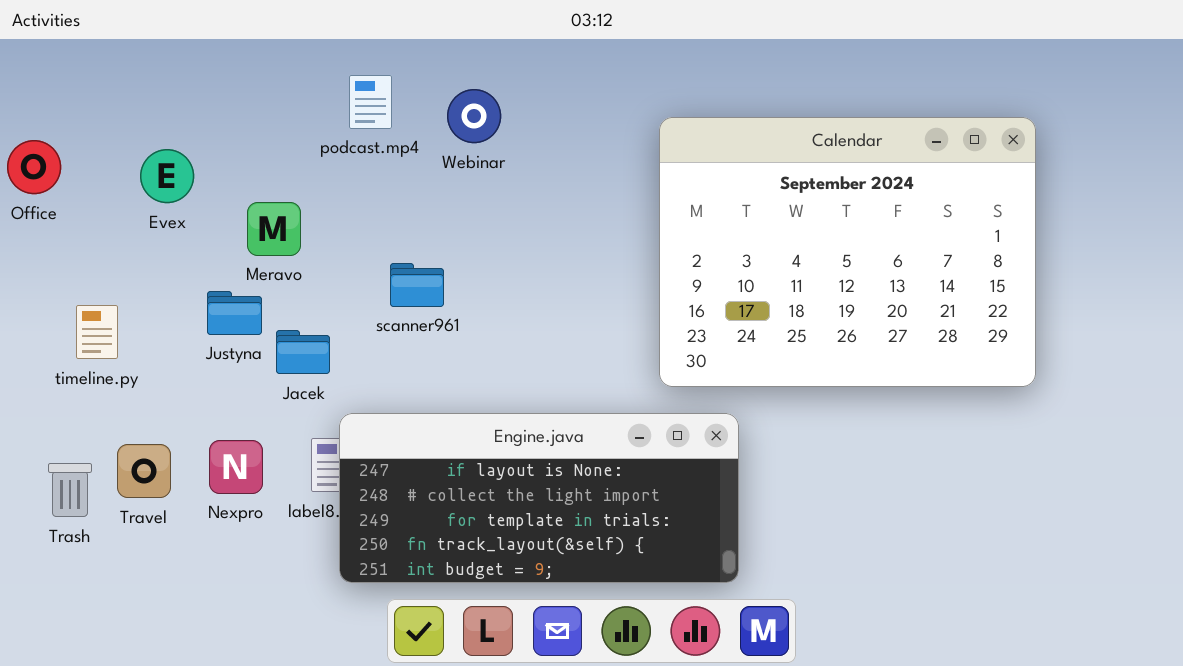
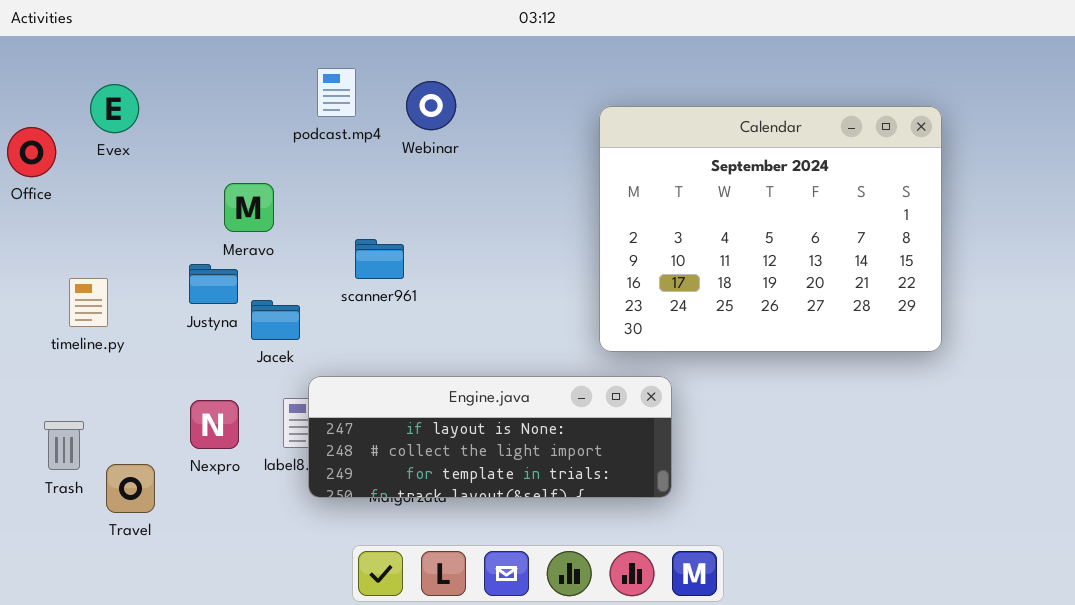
Evex: [140,149,194,203] -> [90,84,139,133], moved
Engine.java: [339,413,739,583] -> [308,376,672,498], resized
Travel: [117,444,171,498] -> [106,464,155,513], moved

